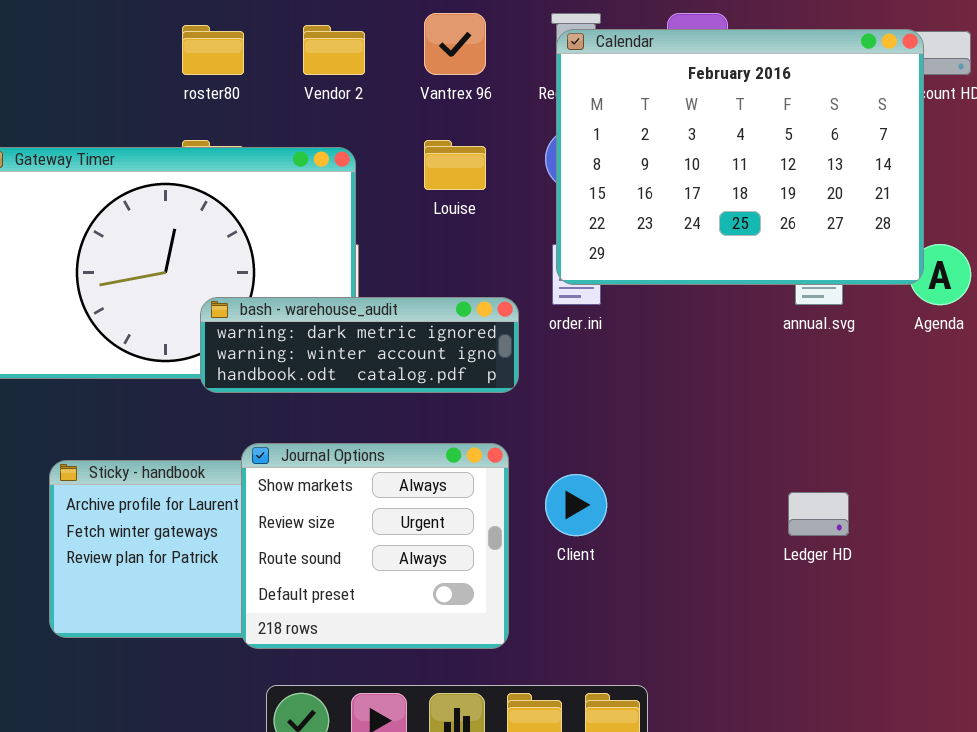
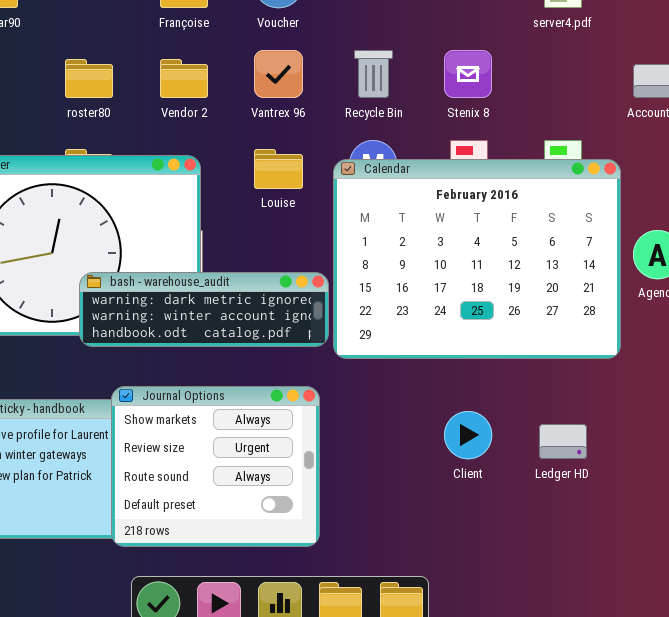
Calendar: [556,29,924,285] -> [333,159,621,359], moved
Client: [545,474,607,536] -> [444,411,492,459], moved

